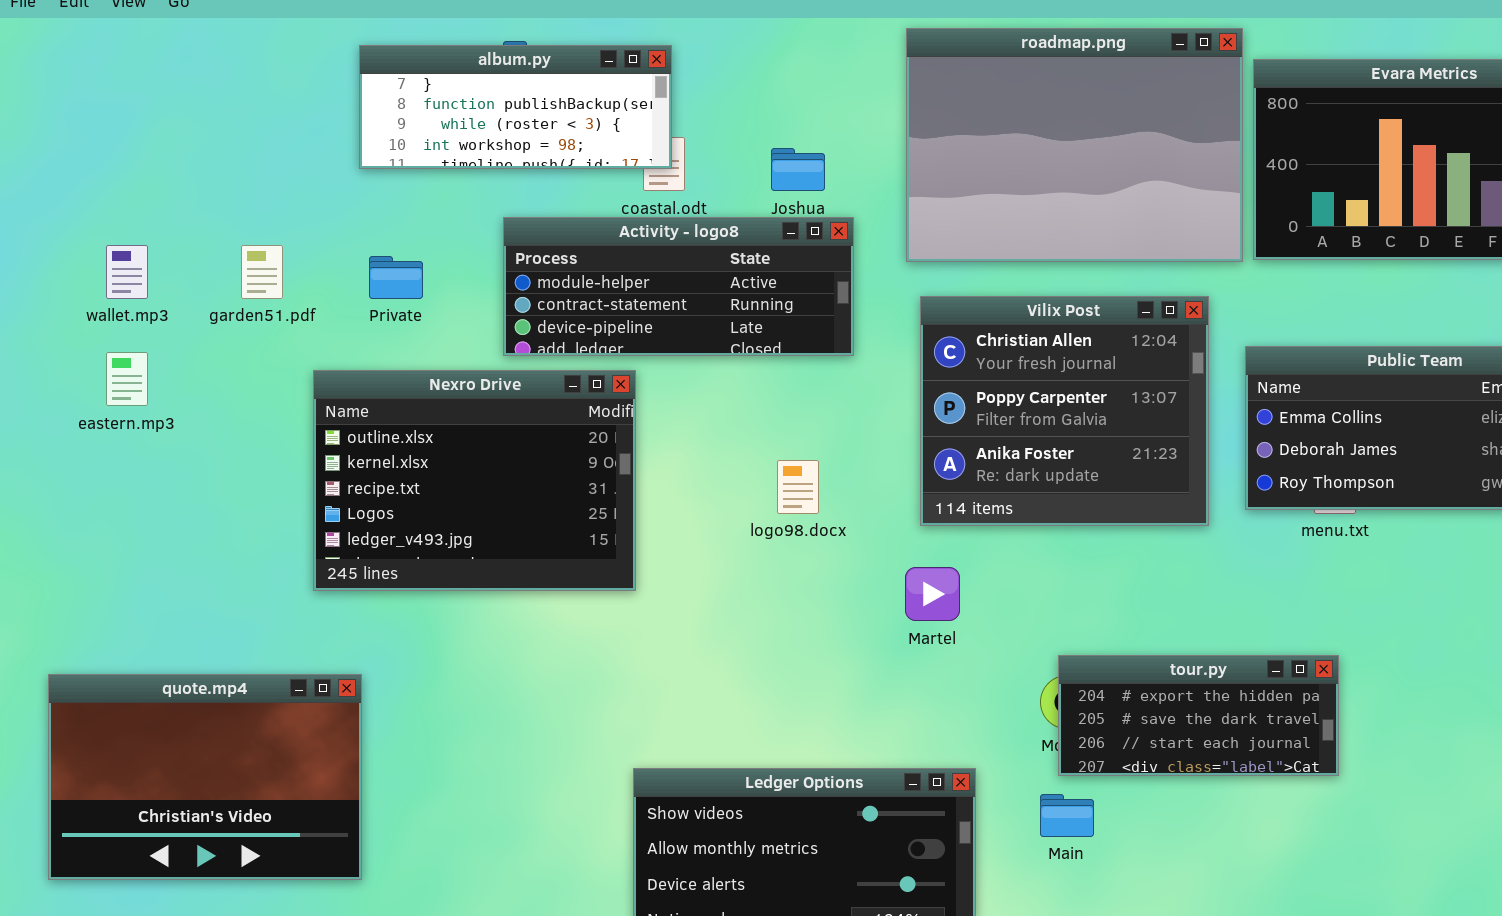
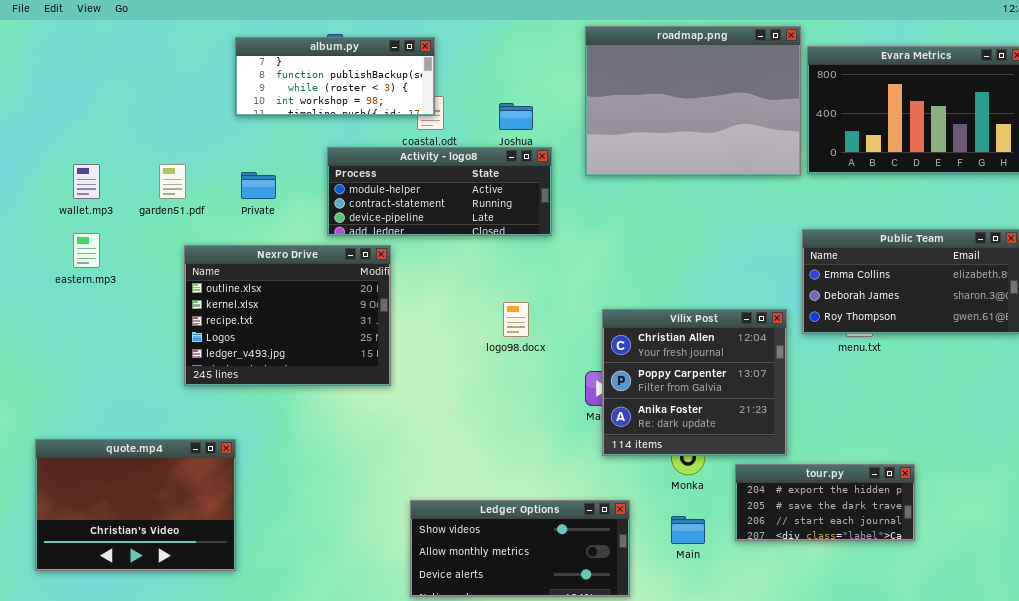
Vilix Post: [920,296,1209,526] -> [602,309,787,456], moved
Nexro Drive: [313,370,636,591] -> [184,245,391,386], moved
tour.py: [1058,655,1339,776] -> [735,464,915,541], moved

